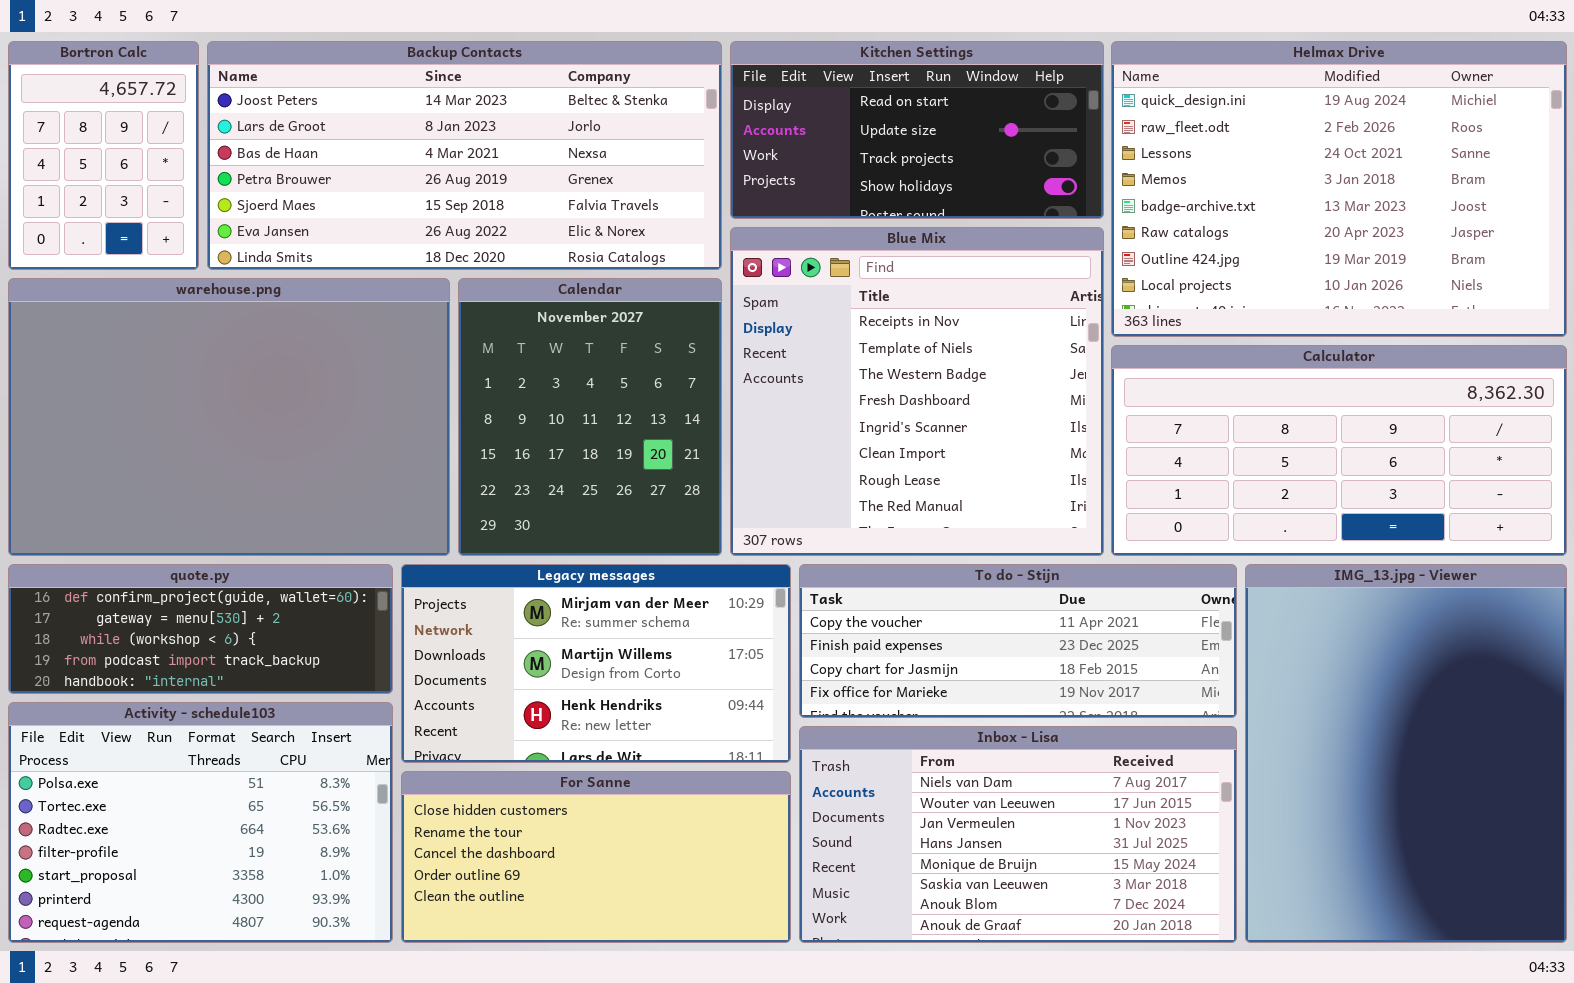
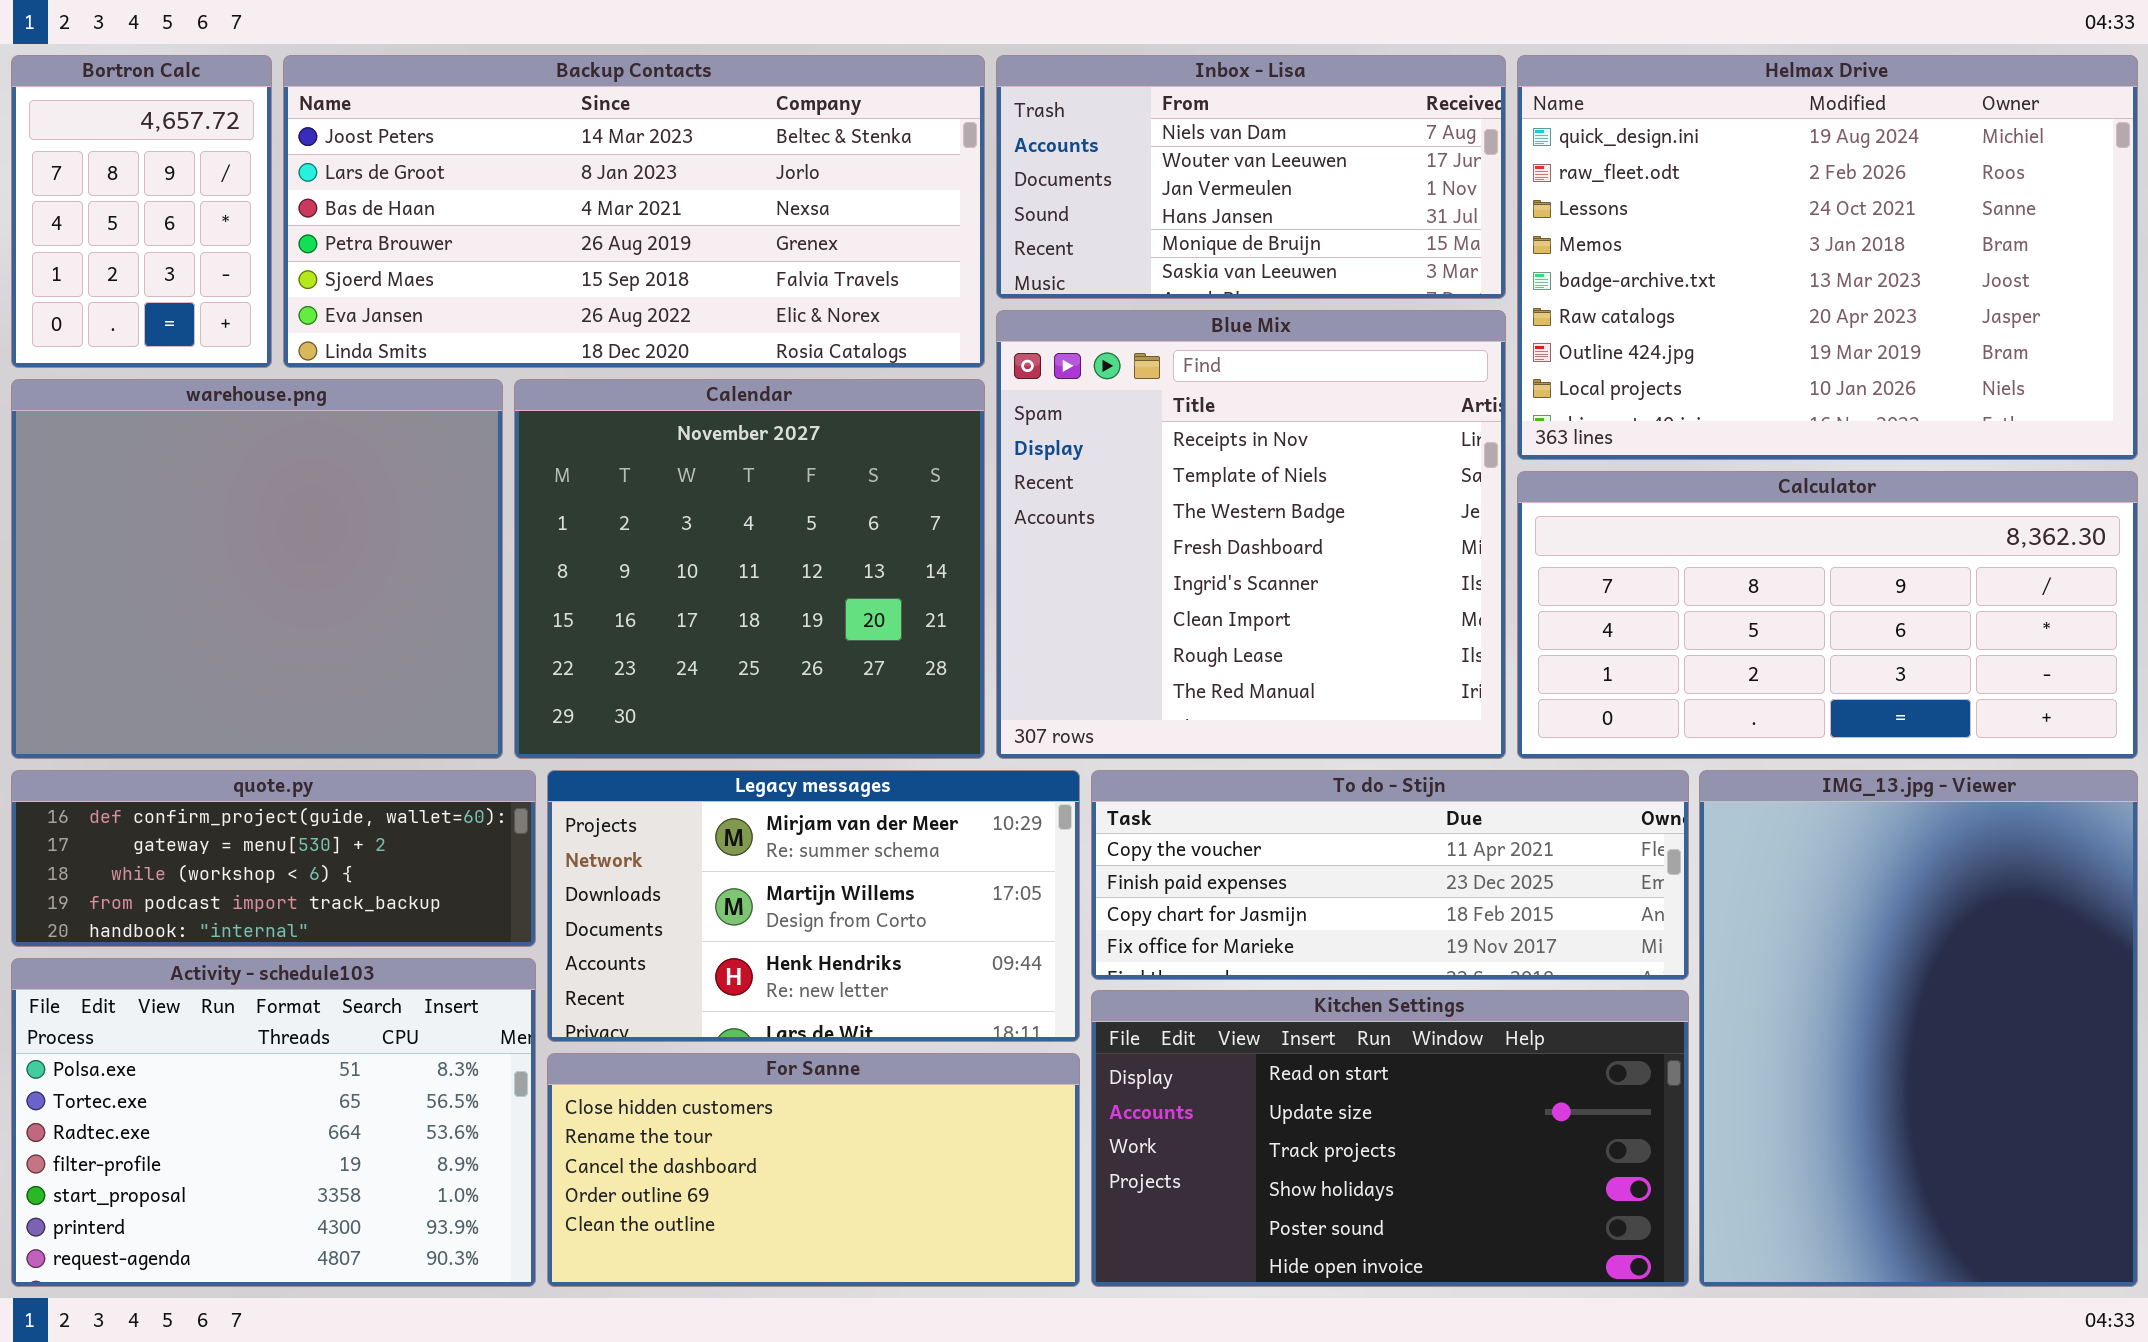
Kitchen Settings: [730,41,1104,219] -> [1091,990,1689,1287], moved, resized
warehouse.png: [8,278,450,556] -> [11,379,503,759], resized
Calendar: [458,278,722,556] -> [514,379,985,759], resized
Inbox - Lisa: [799,726,1237,943] -> [996,55,1506,299], moved, resized

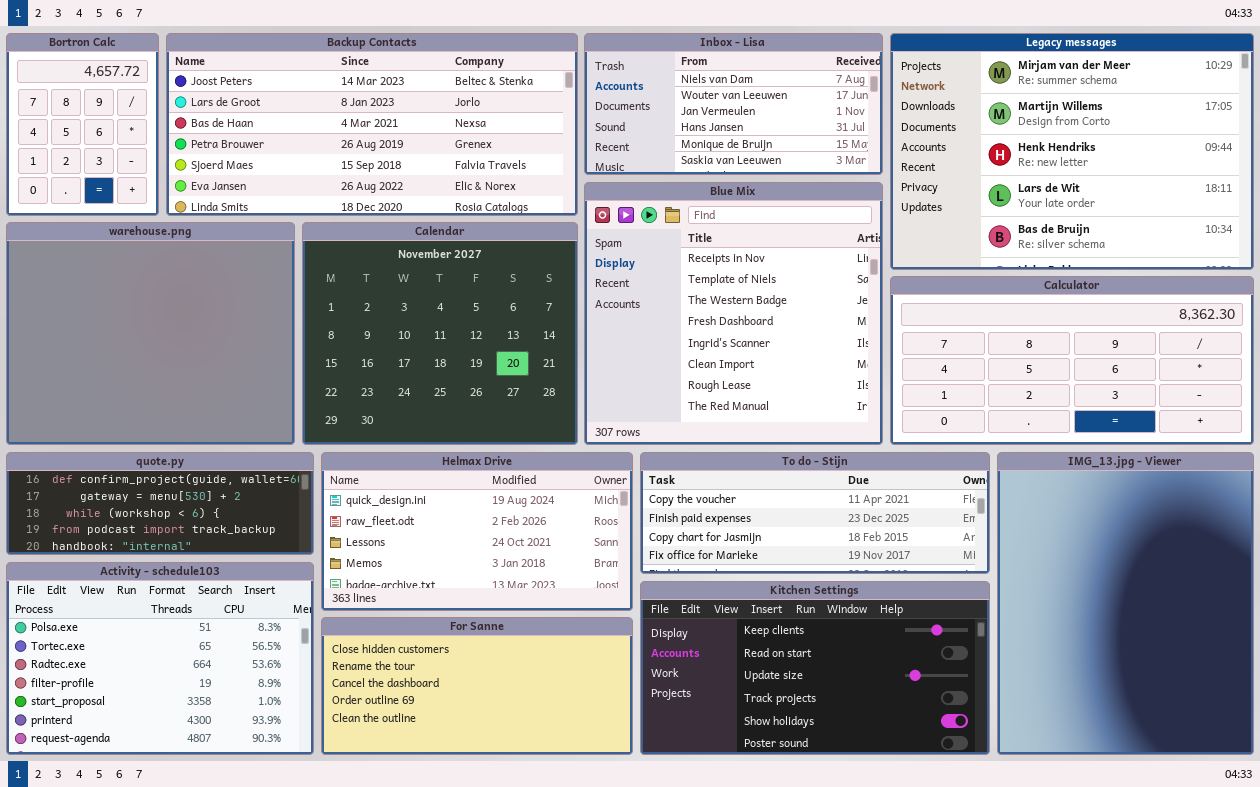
Helmax Drive: [1517,55,2138,460] -> [321,452,633,611], moved, resized
Legacy messages: [547,770,1080,1042] -> [890,33,1254,270], moved, resized
Kitchen Settings: [1091,990,1689,1287] -> [640,581,990,755], scrolled up 1 row

